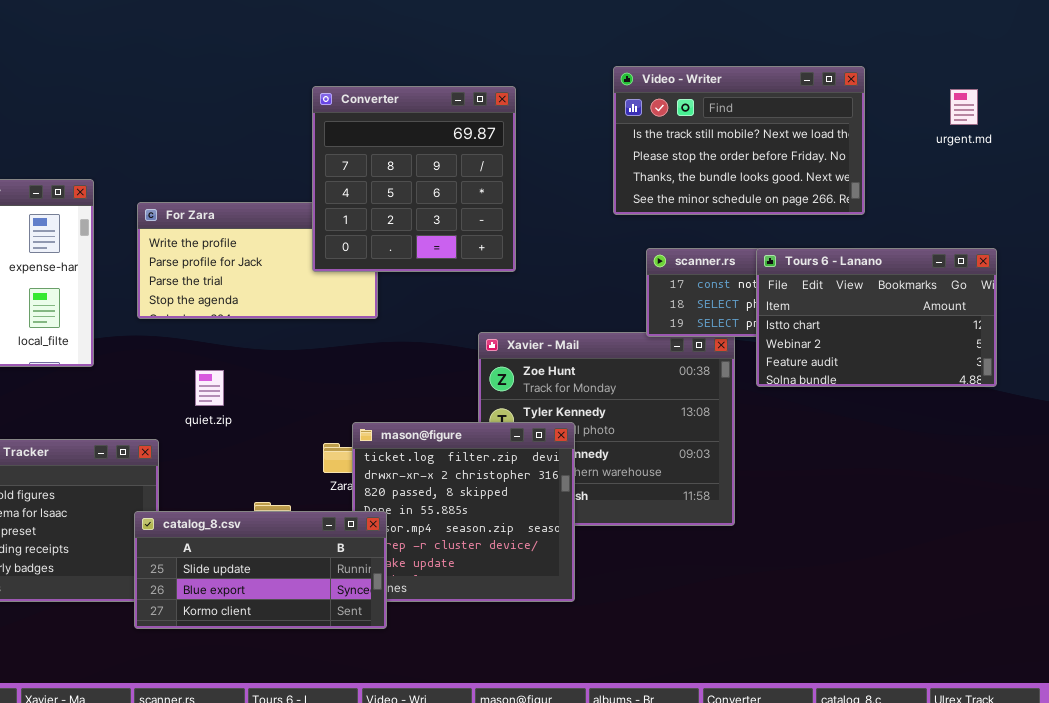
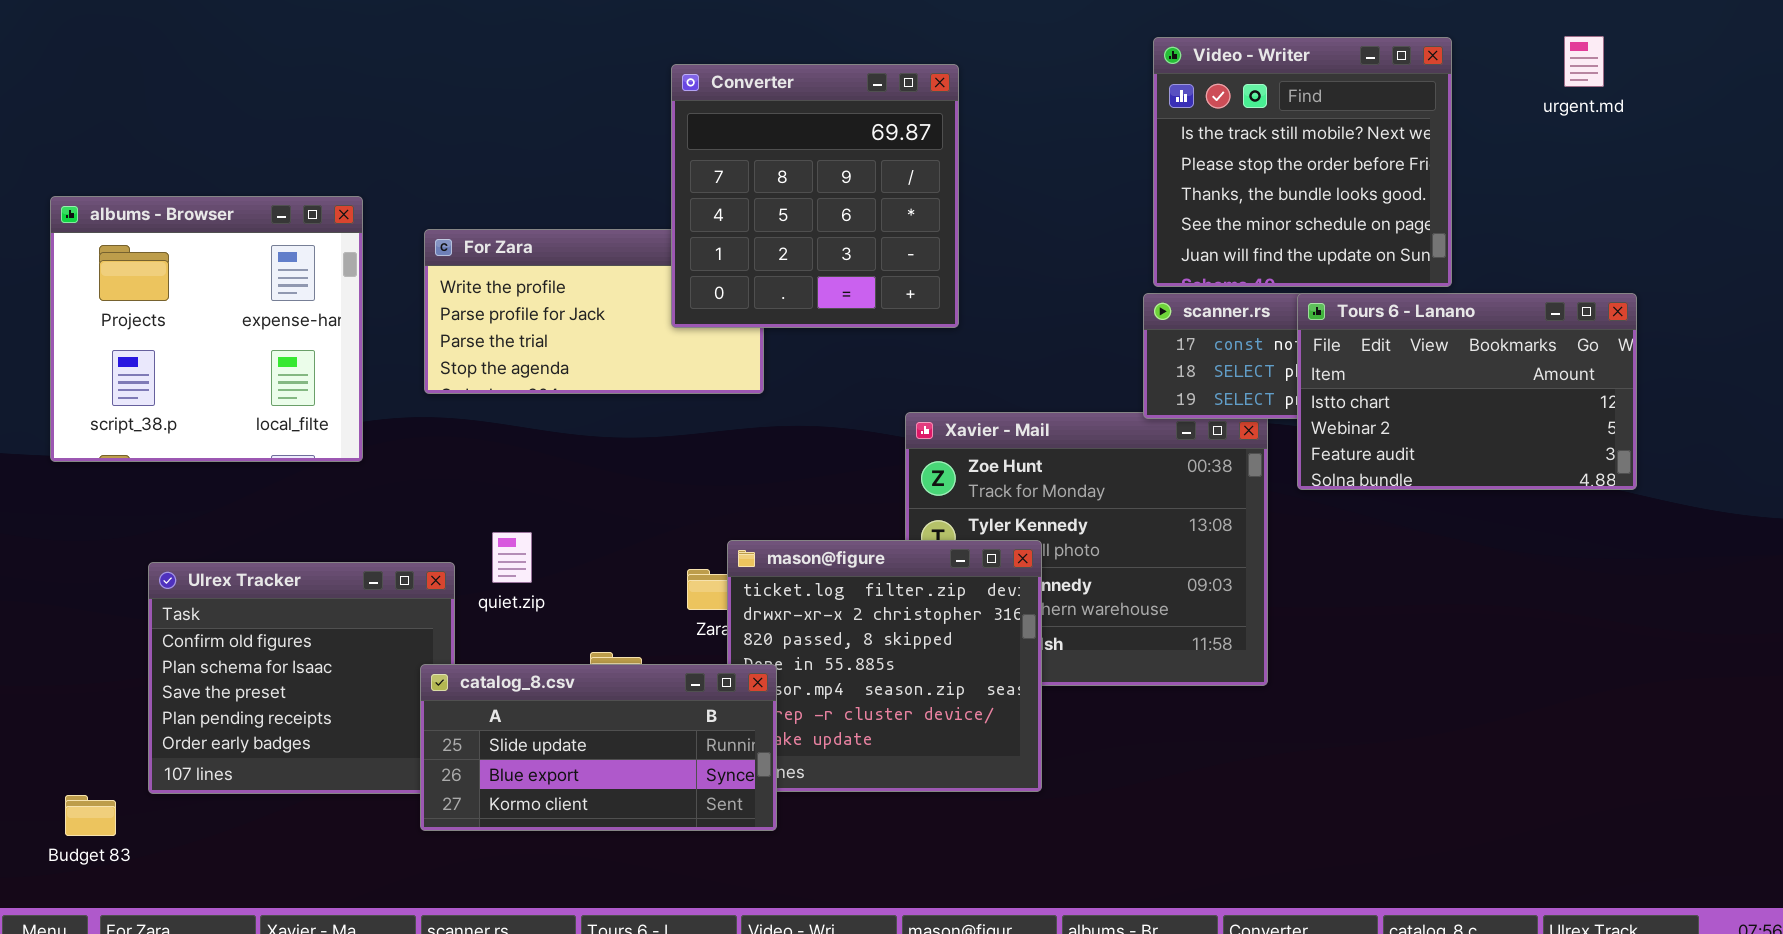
Video - Writer: [613,66,865,215] -> [1153,37,1452,287], resized
urgent.md: [950,89,978,125] -> [1564,36,1604,87], moved
quiet.zip: [195,370,224,406] -> [492,532,532,583], moved

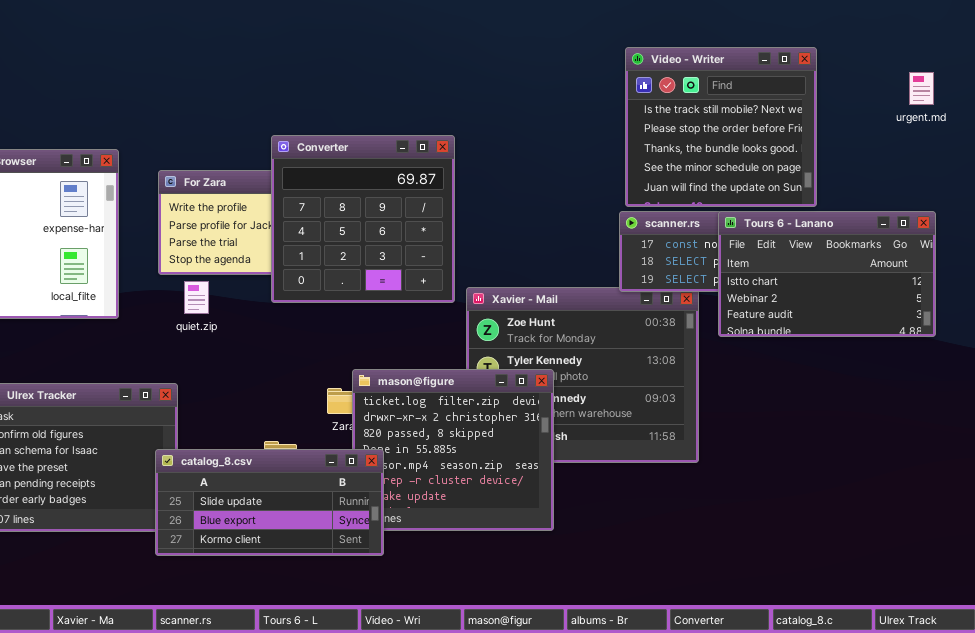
urgent.md: [1564,36,1604,87] -> [909,72,934,105], moved
Converter: [671,64,959,328] -> [271,135,455,303], moved
quiet.zip: [492,532,532,583] -> [184,281,209,314], moved

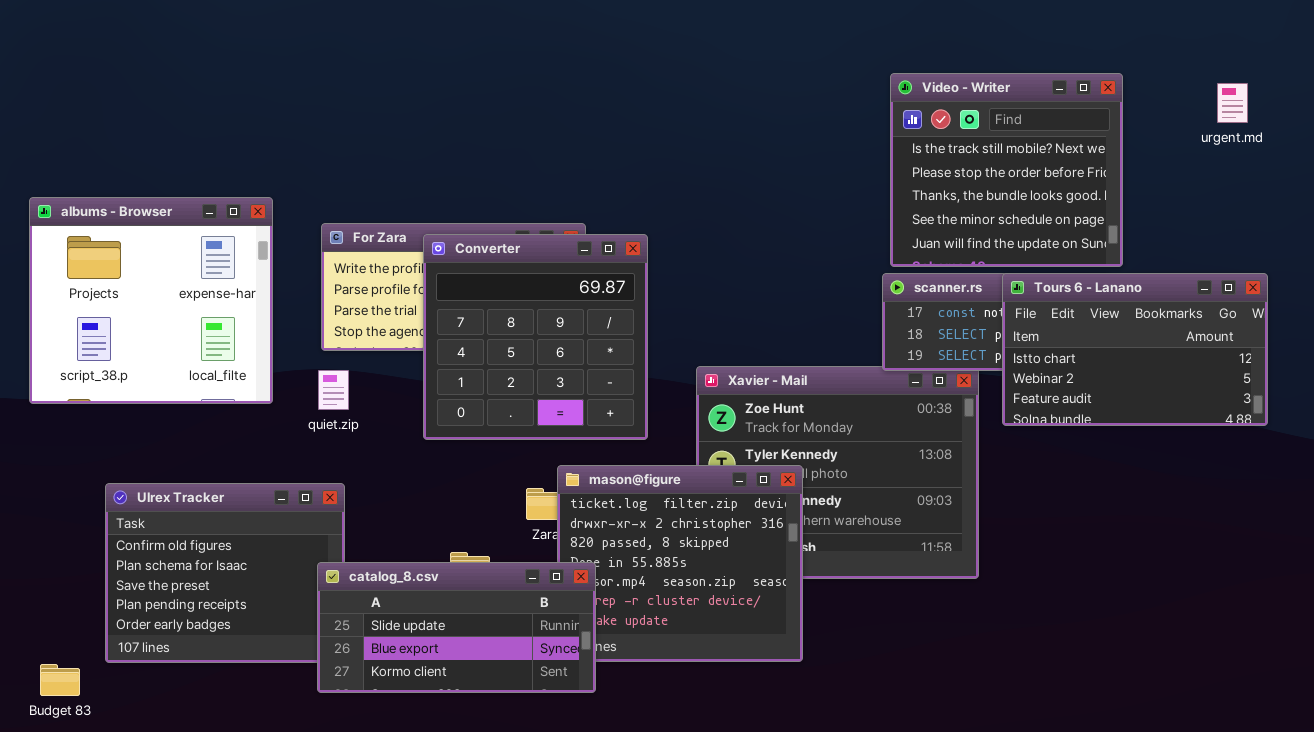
urgent.md: [909,72,934,105] -> [1217,83,1248,123], moved
Converter: [271,135,455,303] -> [423,234,648,440], moved
quiet.zip: [184,281,209,314] -> [318,370,349,410], moved

